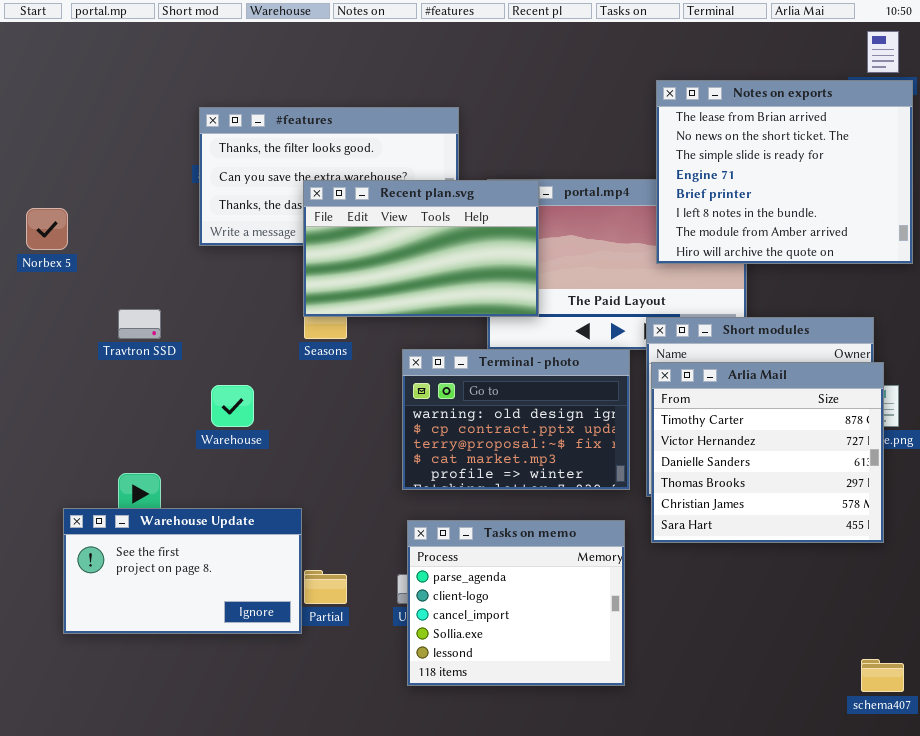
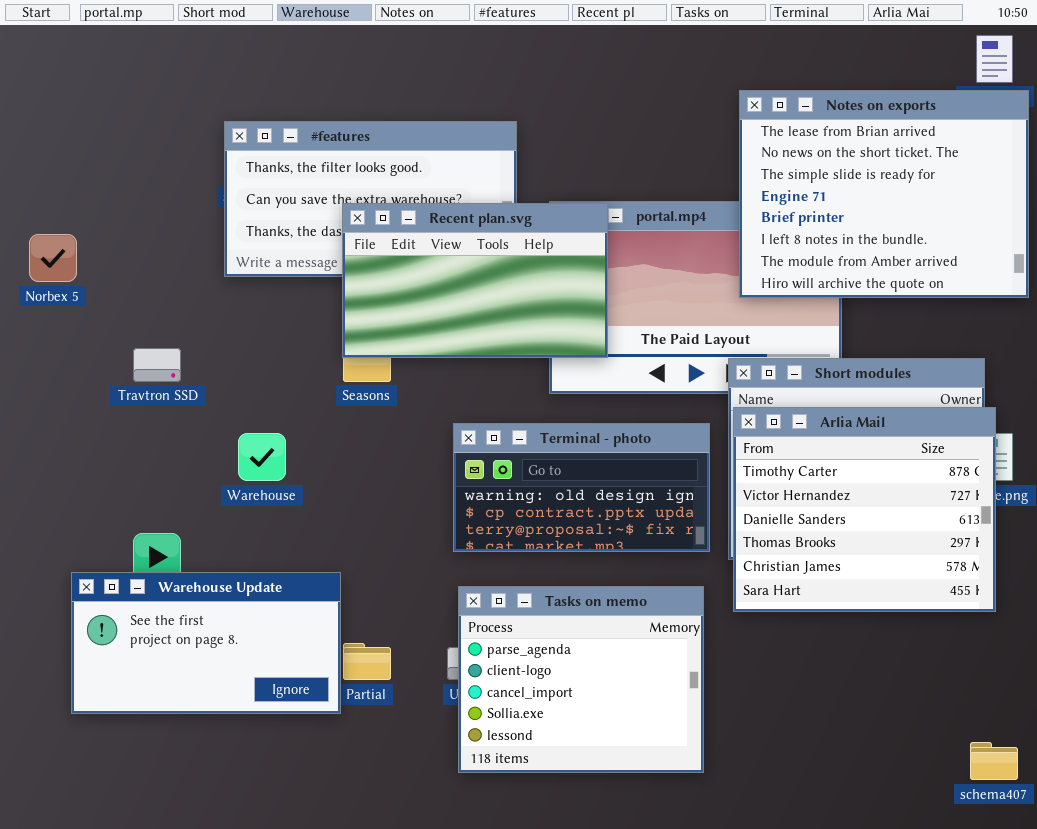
Terminal - photo: [402,349,630,490] -> [453,423,710,552], resized

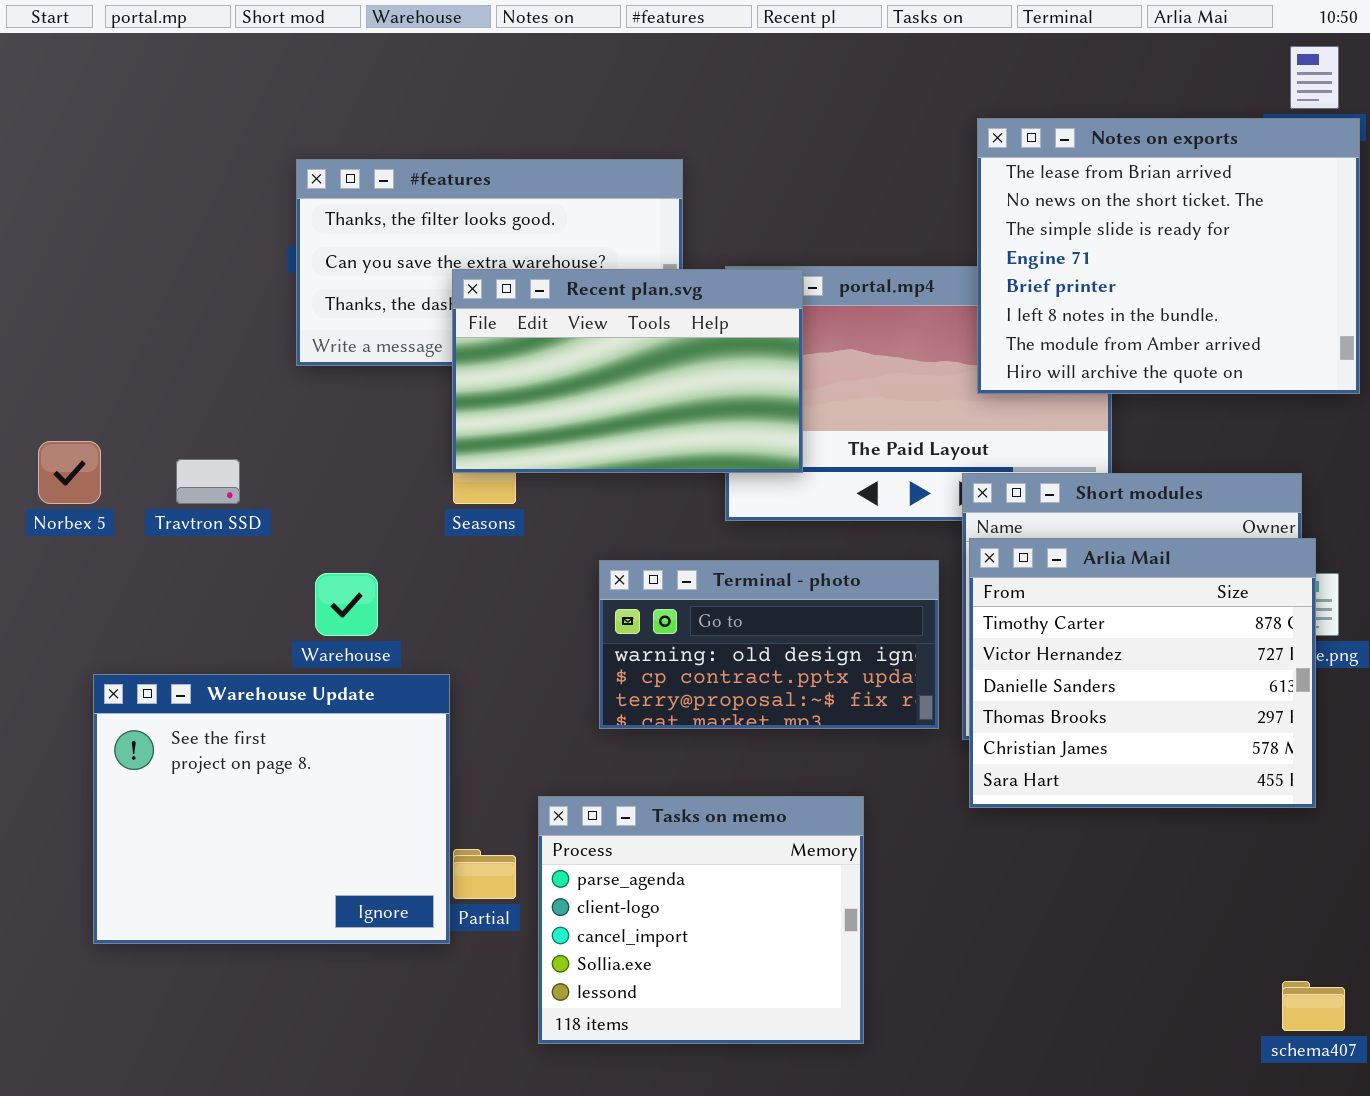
Norbex 5: [29,234,77,282] -> [38,441,101,504], moved
Warehouse Update: [71,572,341,714] -> [93,674,450,944], resized
Tasks on memo: [458,586,704,773] -> [538,796,864,1044], moved

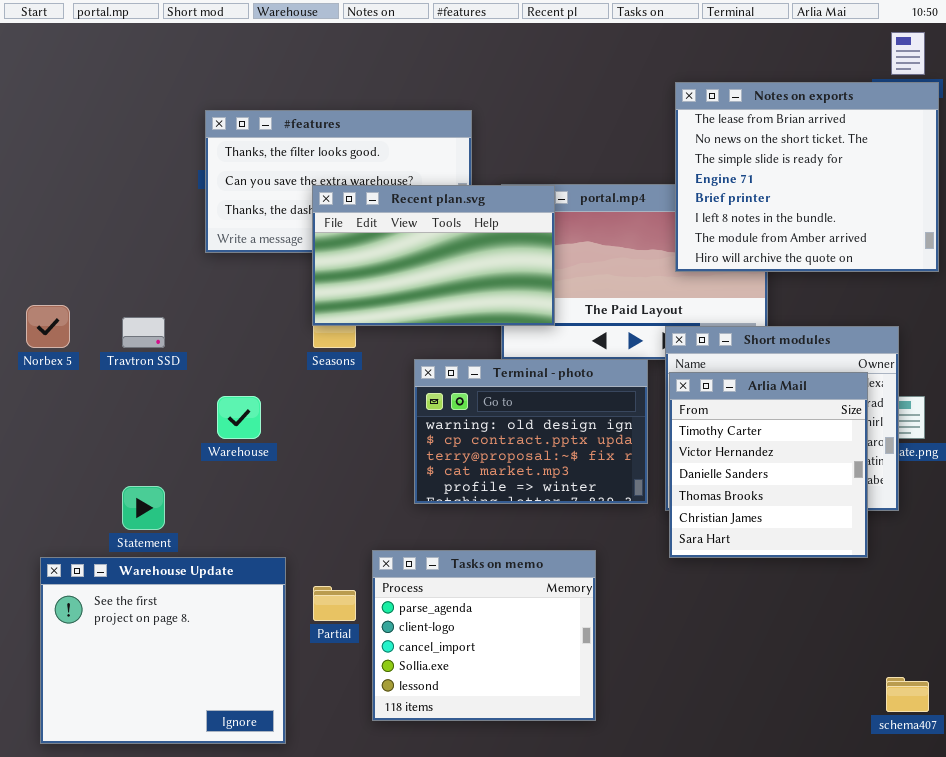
Arlia Mail: [969,538,1316,808] -> [669,372,868,558], resized
Terminal - photo: [599,560,939,729] -> [414,359,648,504], resized
Warehouse Update: [93,674,450,944] -> [40,557,286,744], moved

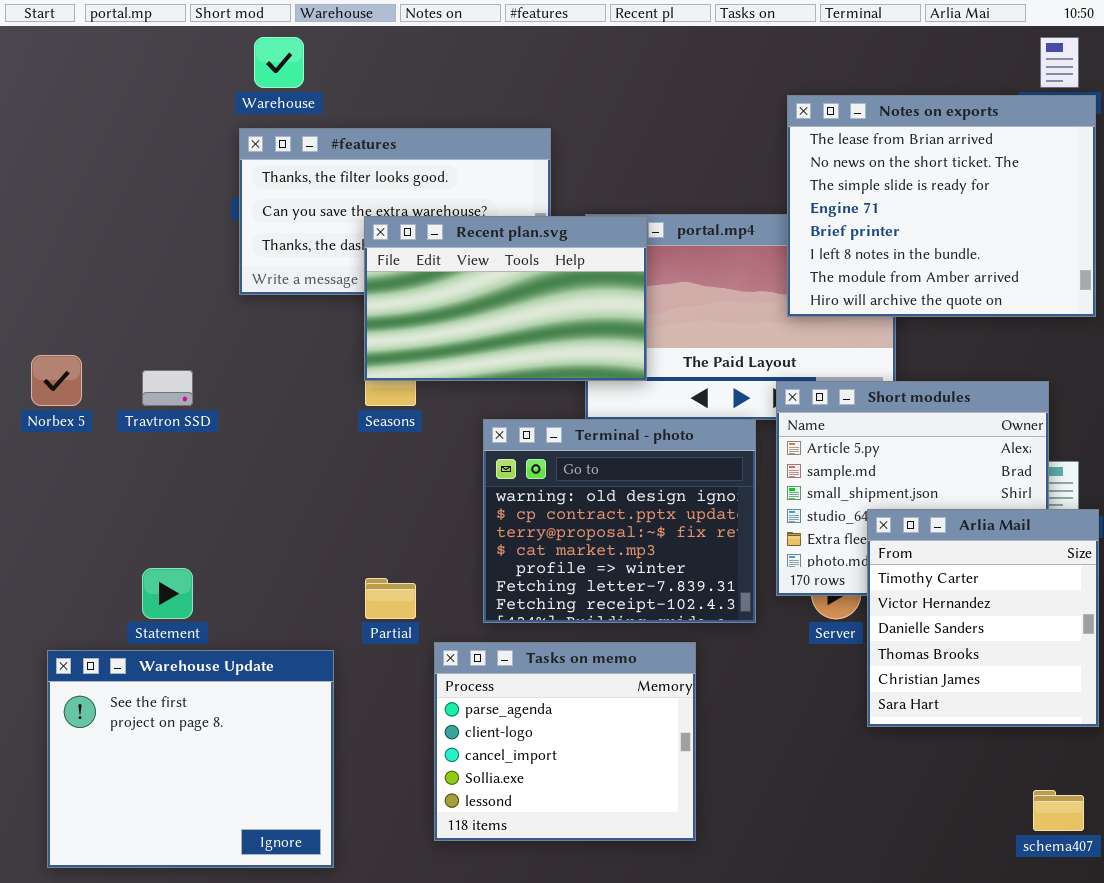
Terminal - photo: [414,359,648,504] -> [483,419,756,623], resized
Arlia Mail: [669,372,868,558] -> [867,509,1099,727], moved
Warehouse: [217,396,261,439] -> [254,37,304,88], moved
Partial: [313,586,356,621] -> [365,578,416,619], moved

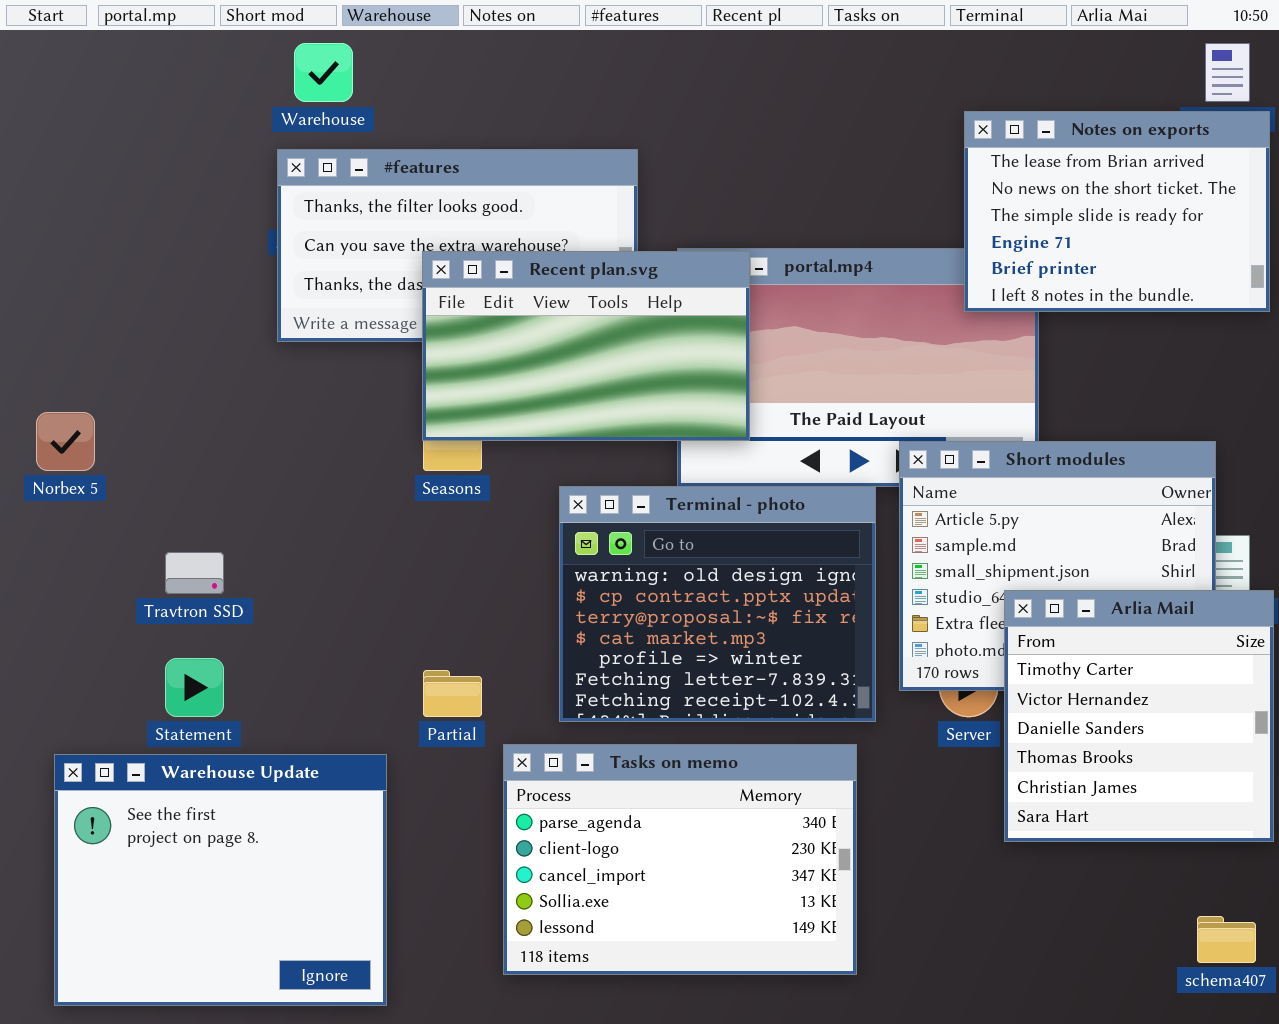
Notes on exports: [787,95,1096,317] -> [964,111,1270,312], resized
Travtron SSD: [142,370,193,406] -> [165,552,224,594], moved
Tasks on memo: [434,642,696,841] -> [503,744,857,975], resized

